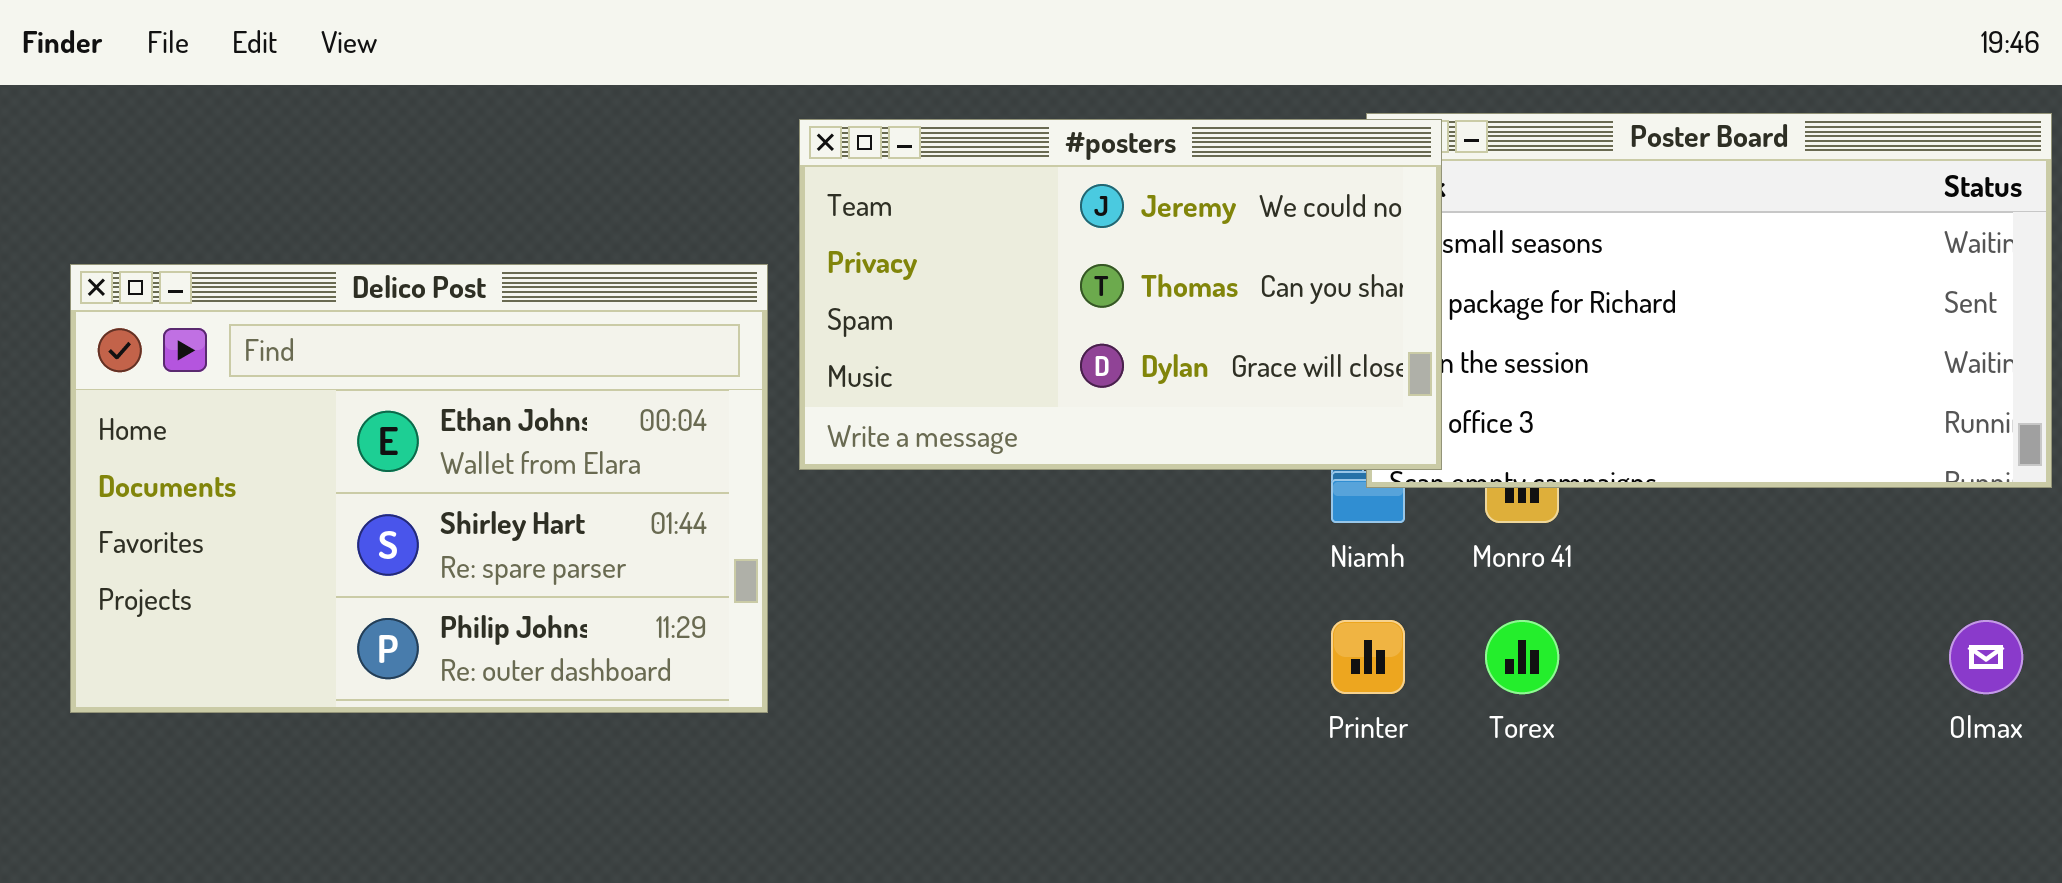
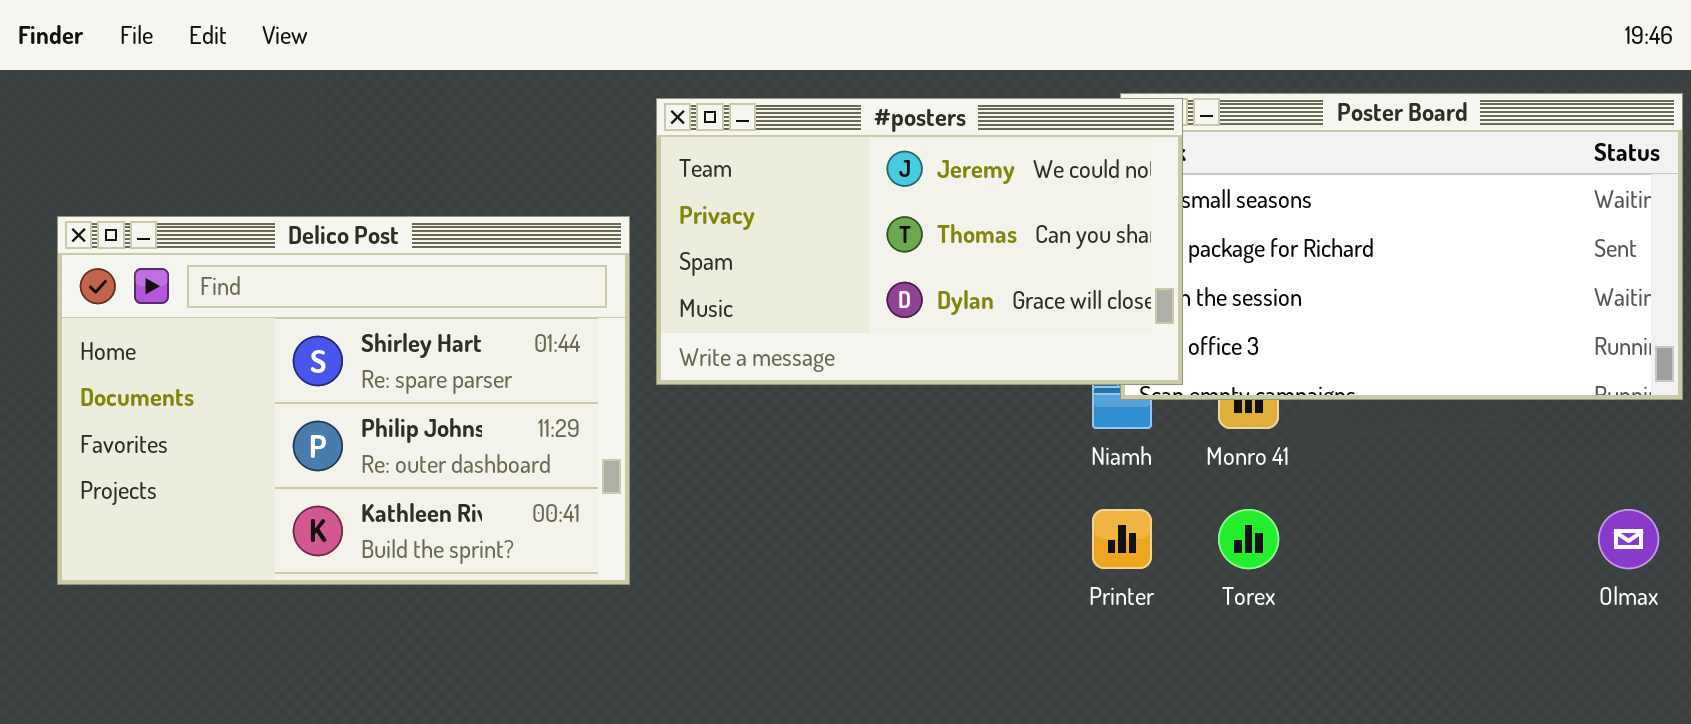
Delico Post: [70,264,768,713] -> [57,216,630,585], scrolled down 1 row

